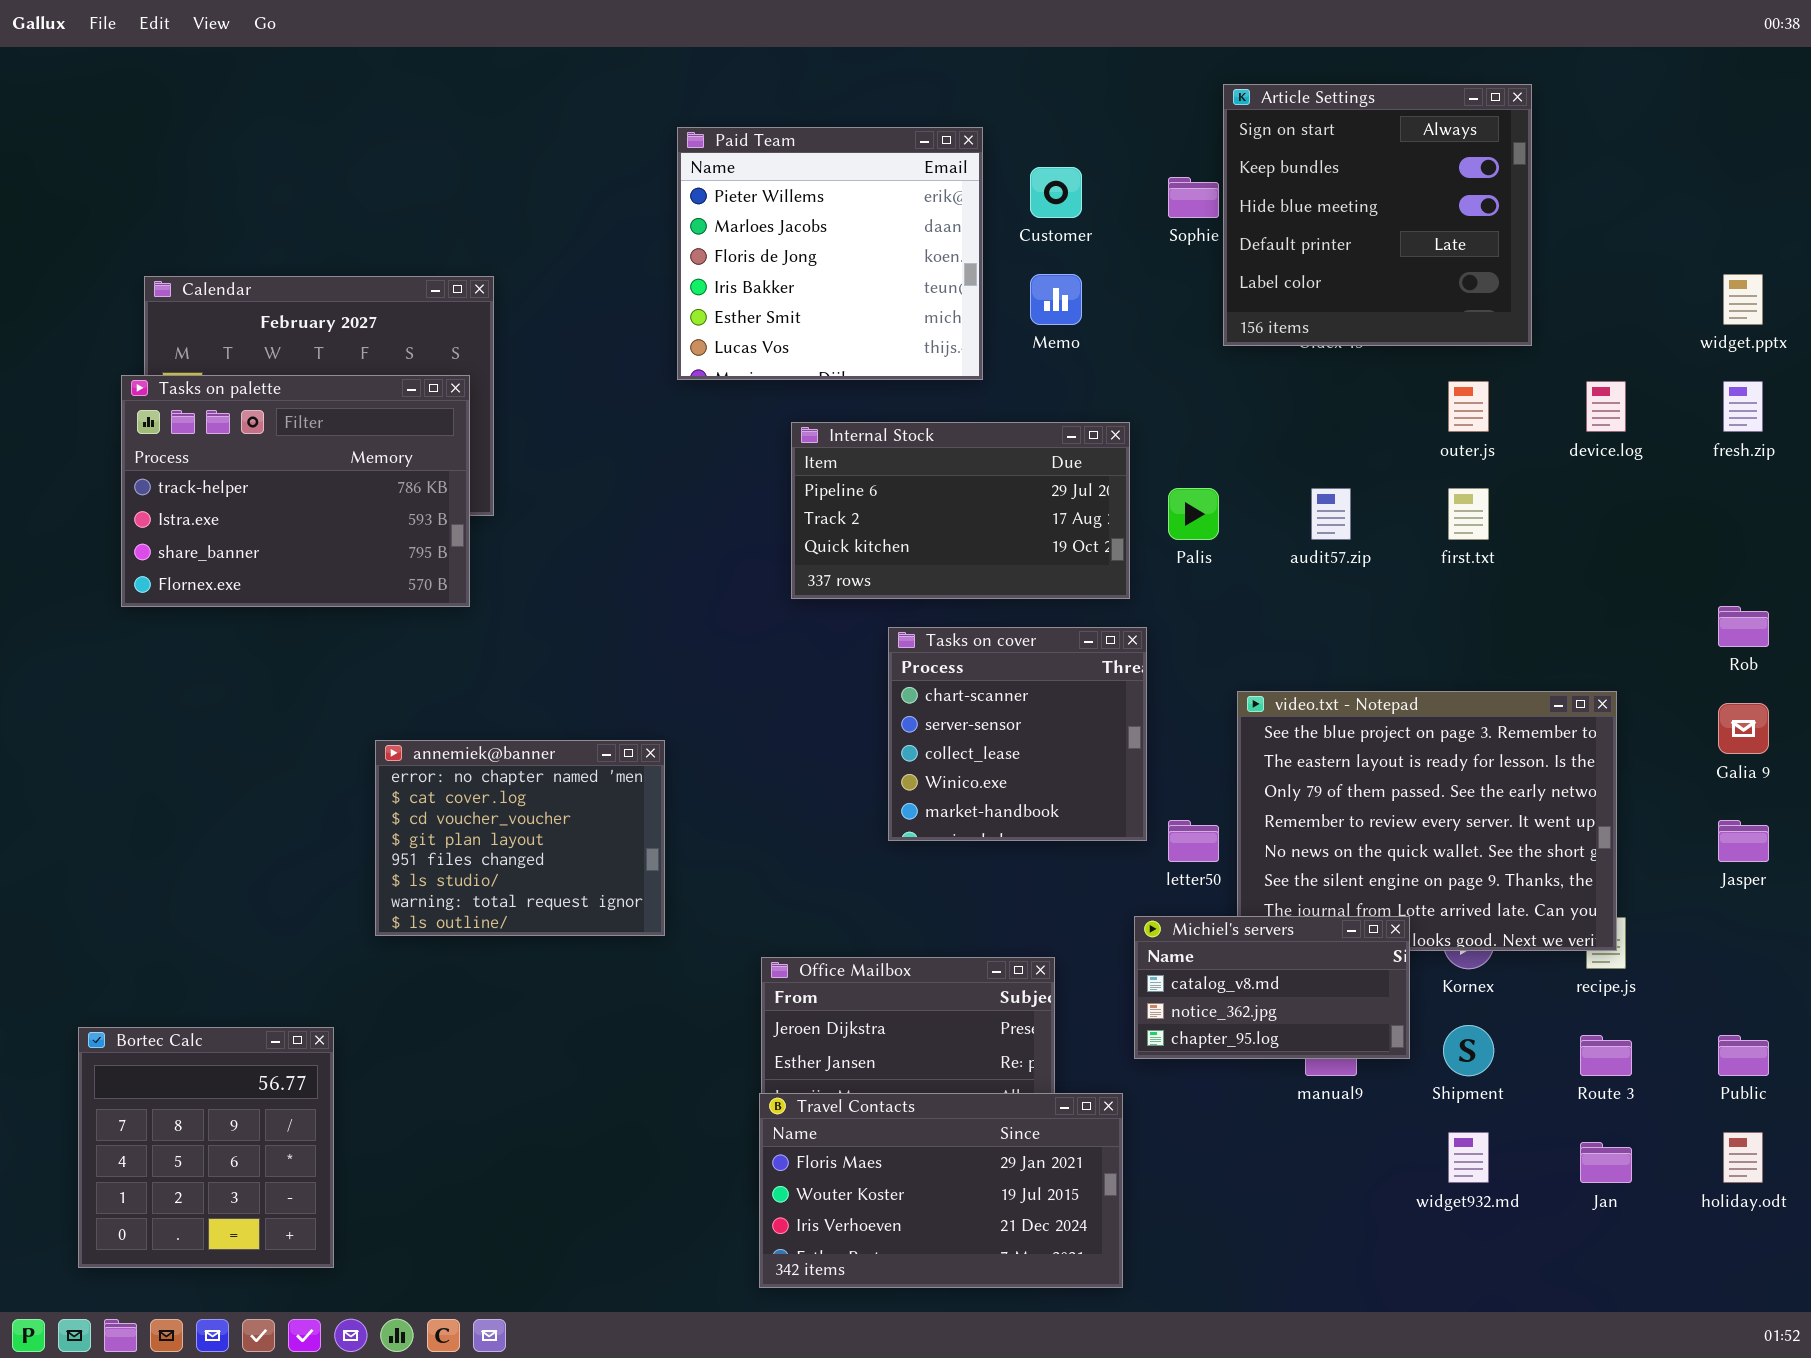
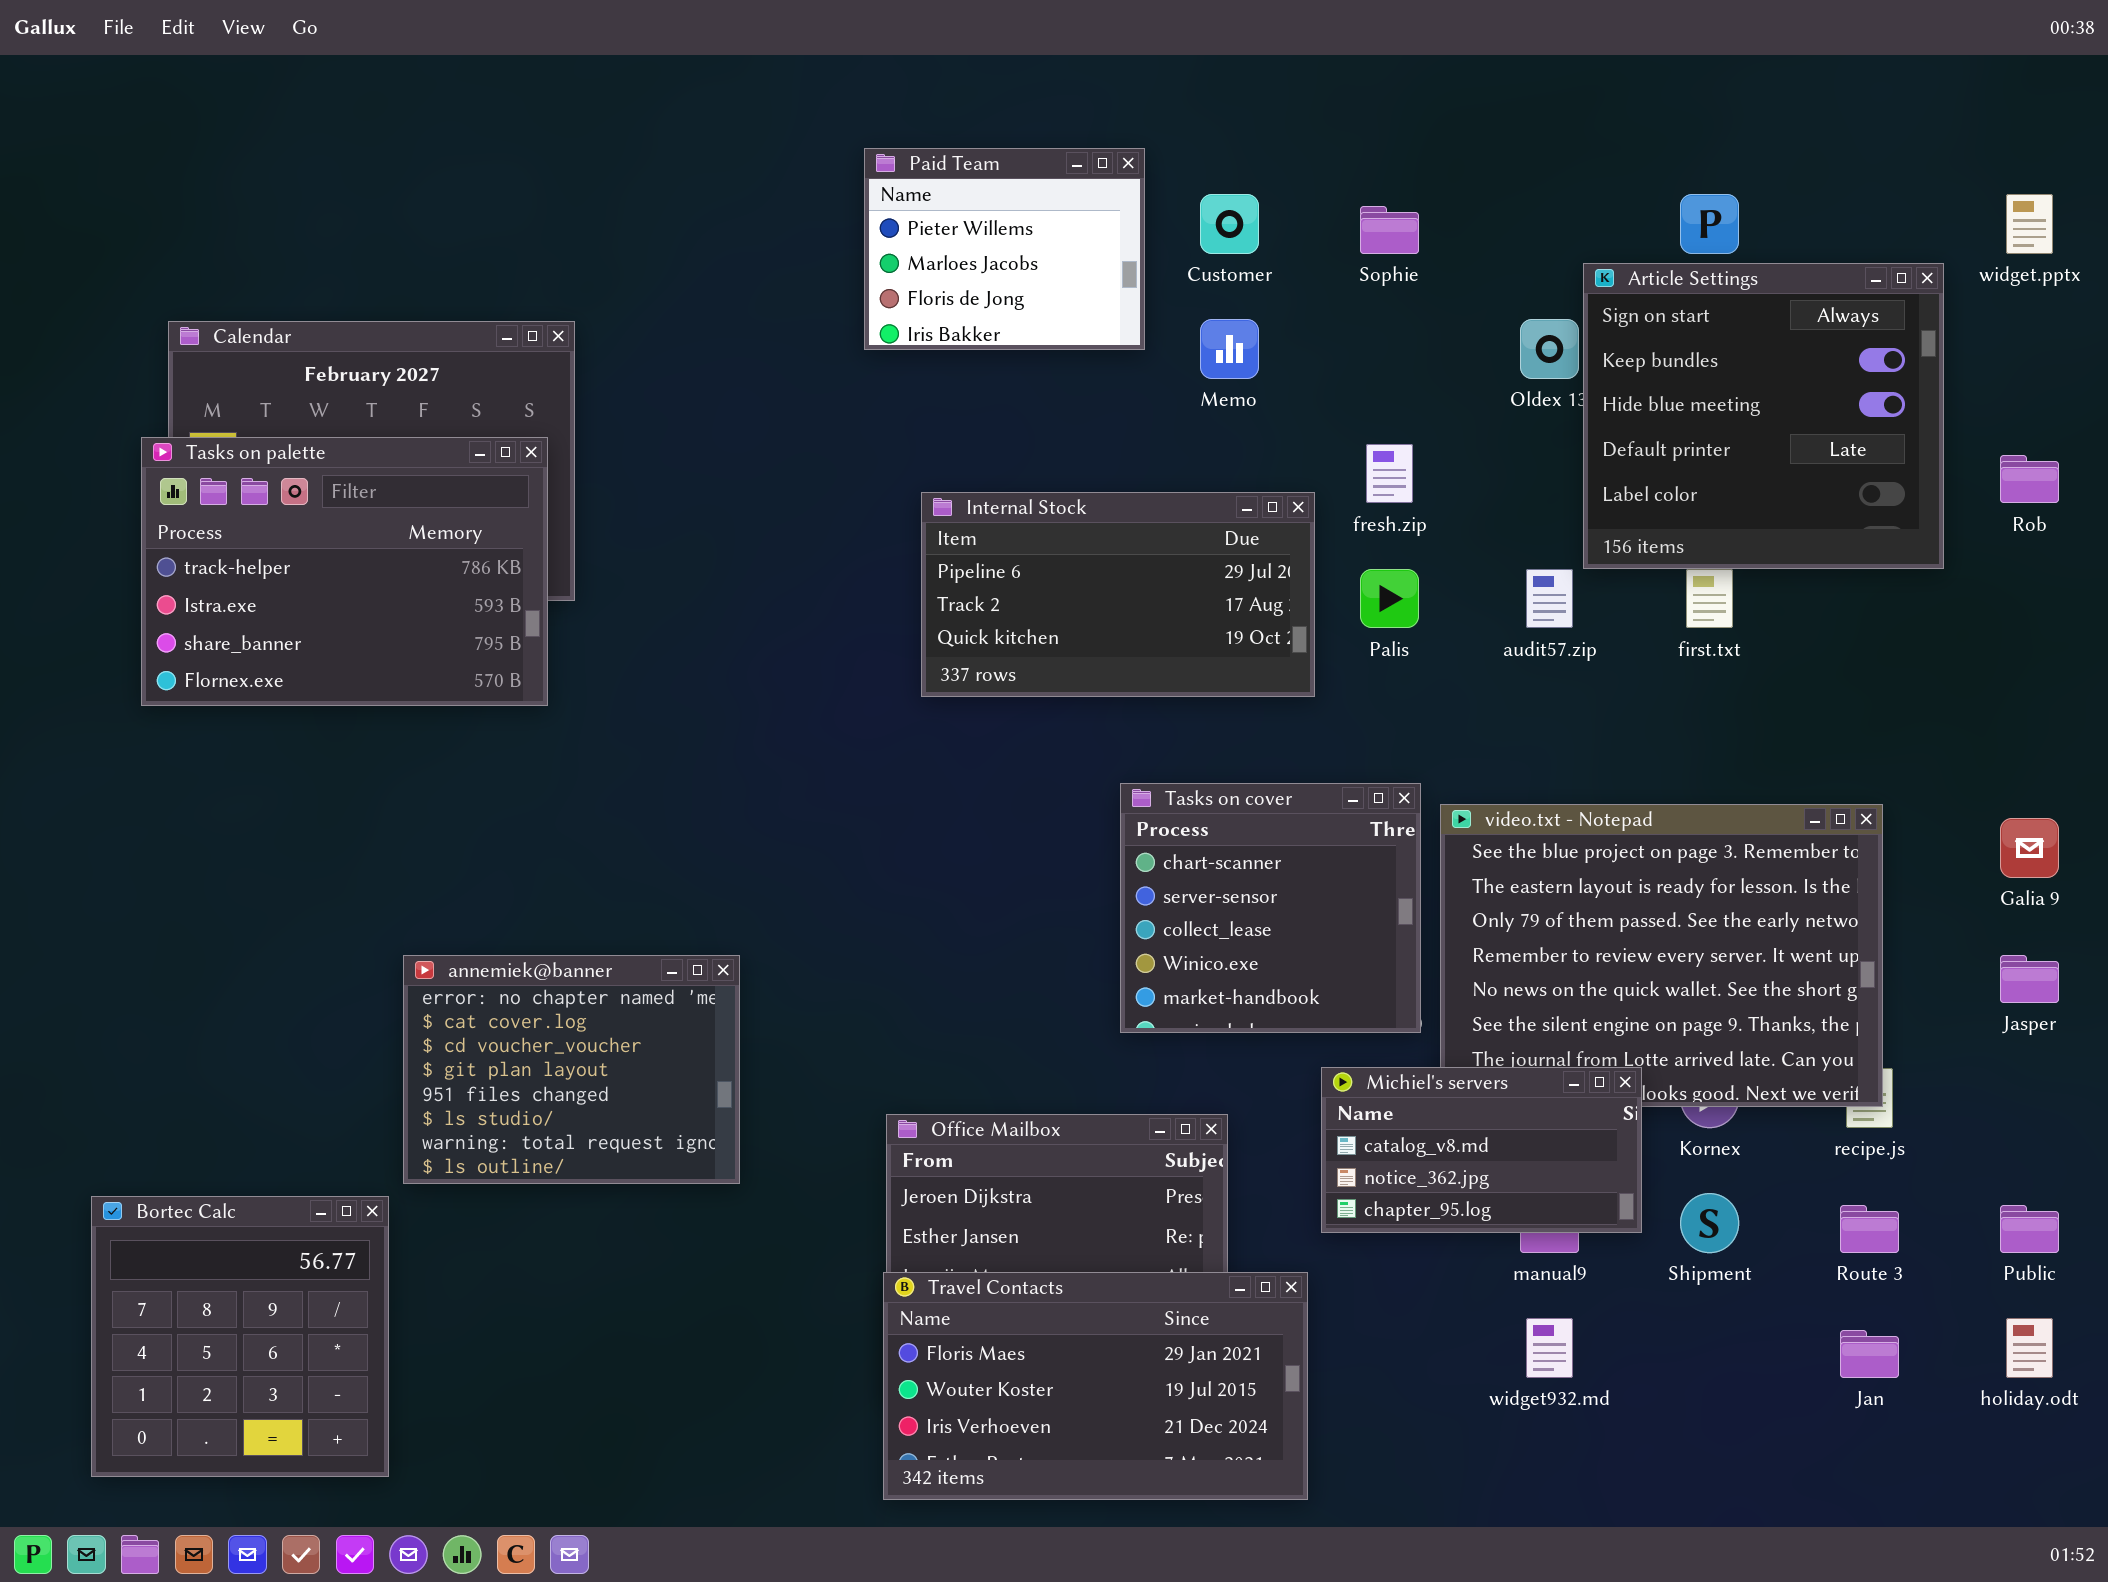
Article Settings: [1223,84,1532,346] -> [1583,263,1944,569], moved
Paid Team: [677,127,983,380] -> [864,148,1145,350], resized
widget.pptx: [1723,274,1763,325] -> [2006,194,2053,254], moved
fresh.zip: [1723,381,1763,432] -> [1366,444,1413,503], moved
Rob: [1718,606,1769,647] -> [2000,455,2059,503], moved
Tasks on cover: [888,627,1147,841] -> [1120,783,1421,1033], moved
annemiek@banner: [375,740,665,936] -> [403,955,740,1184], moved
widget932.md: [1448,1132,1489,1183] -> [1526,1318,1573,1378], moved

